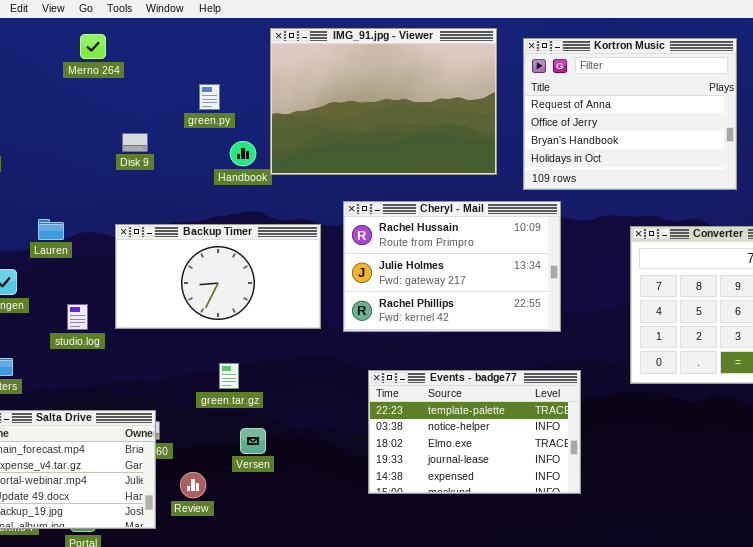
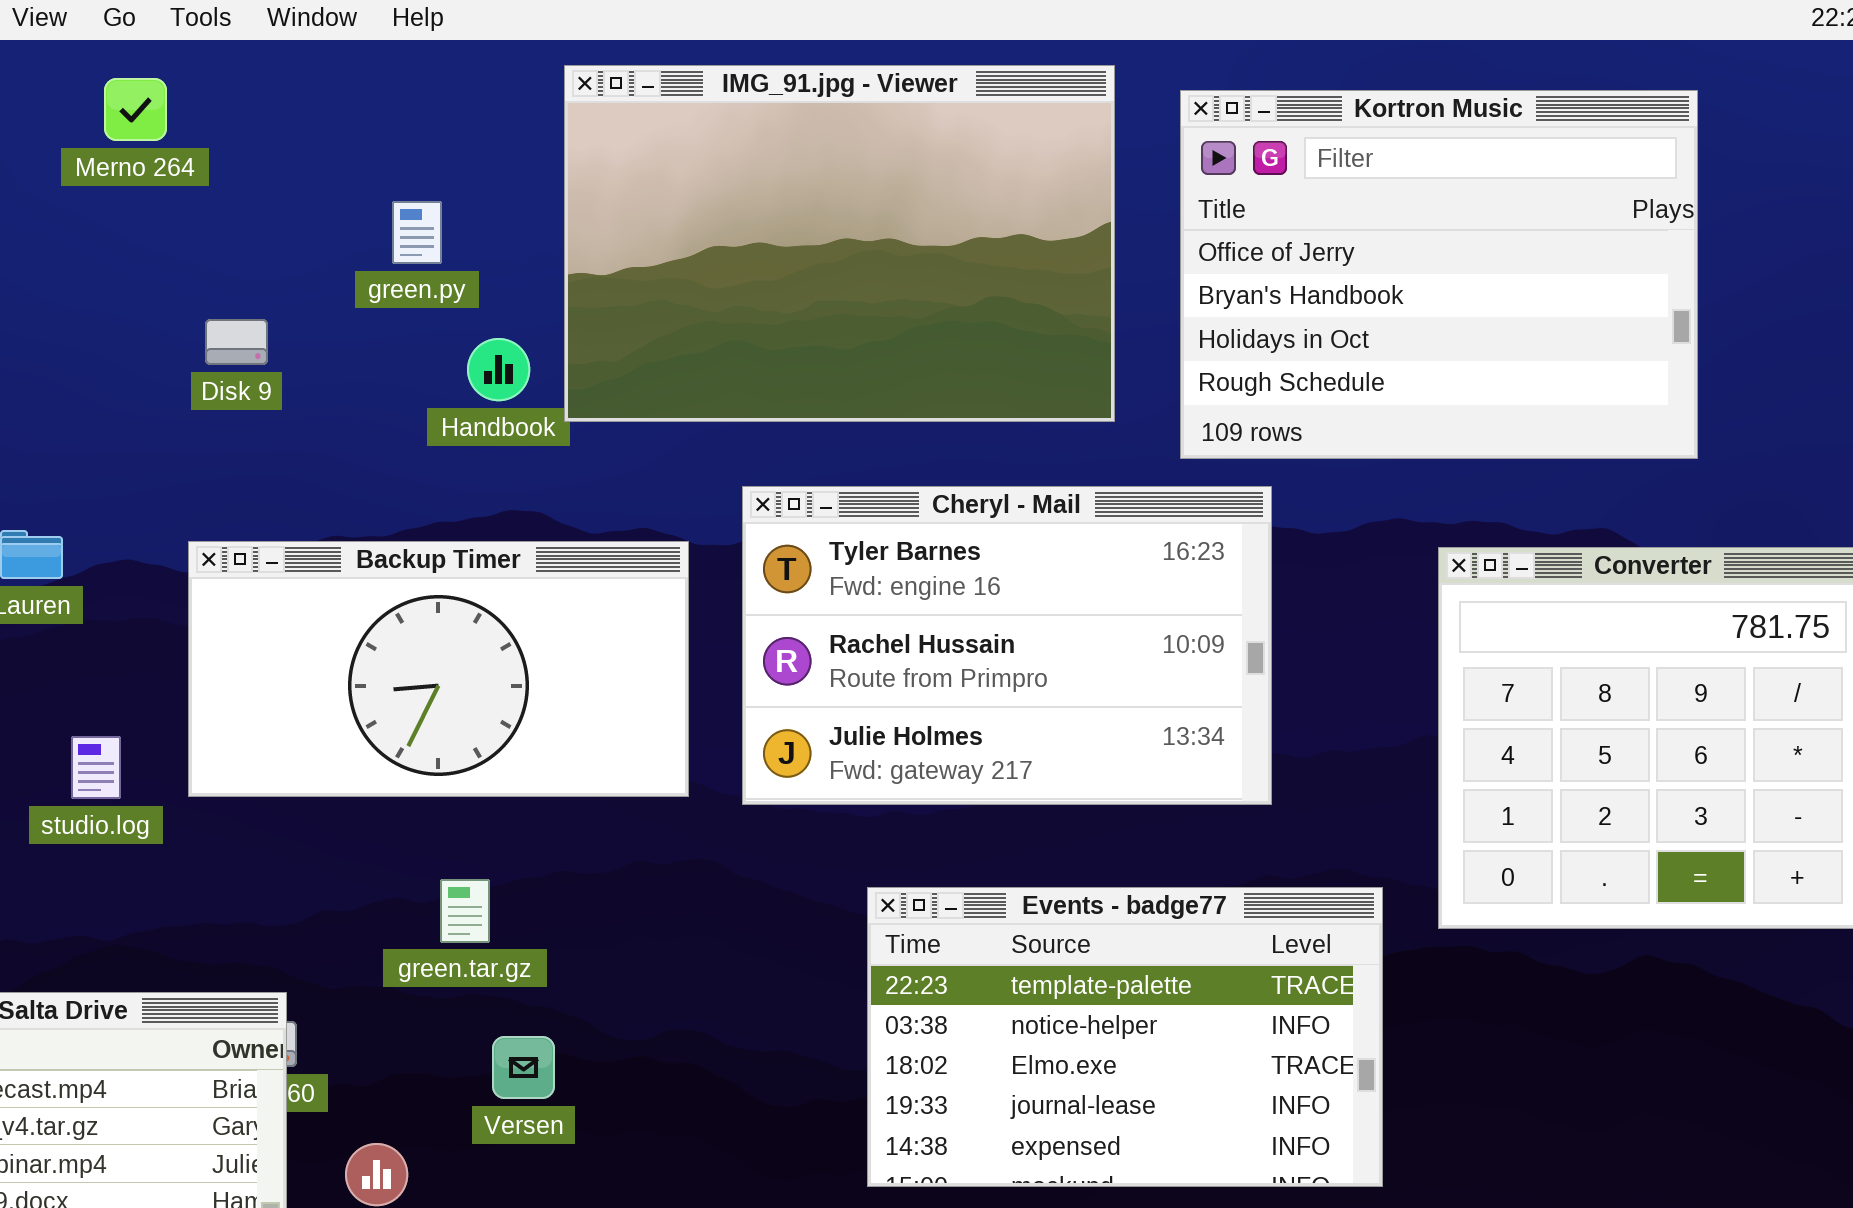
Kortron Music: [523,38,737,190] -> [1180,90,1698,459], scrolled down 1 row
Cheryl - Mail: [343,201,561,332] -> [742,486,1272,805], scrolled up 1 row
Events - badge77: [368,370,581,494] -> [867,887,1383,1187], moved

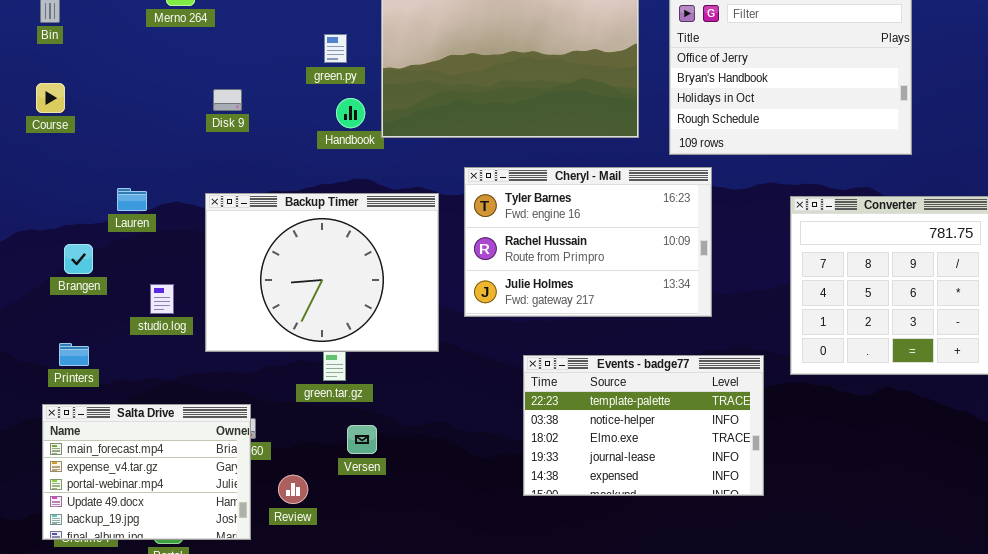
green.py: [392,201,442,264] -> [324,34,347,63], moved
Backup Timer: [188,541,689,797] -> [205,193,439,352], resized

